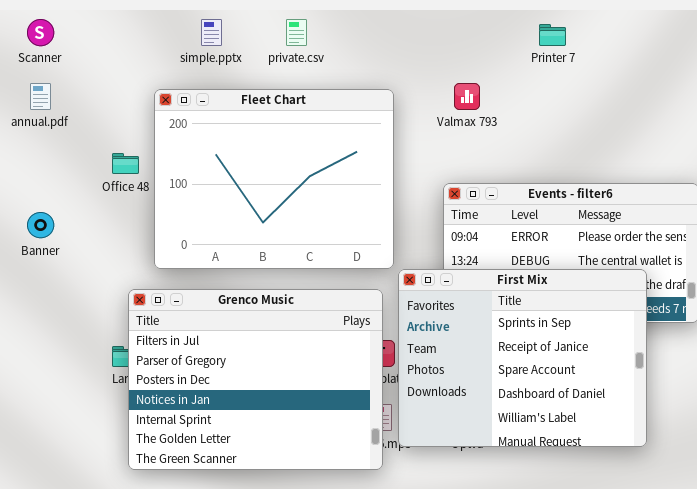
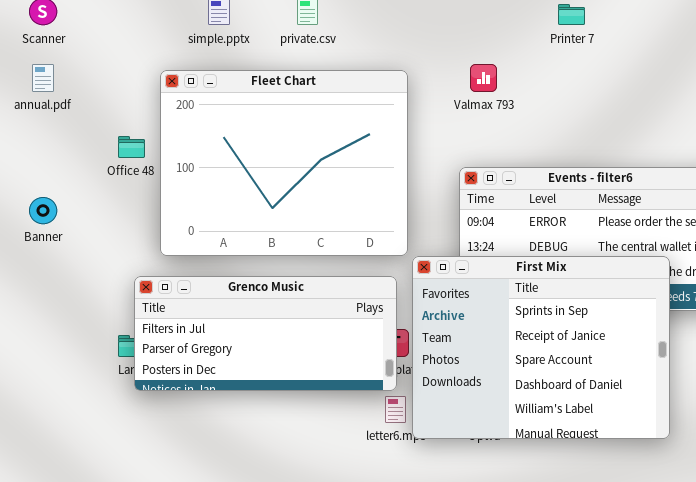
Grenco Music: [128,289,383,470] -> [134,276,397,391], resized

